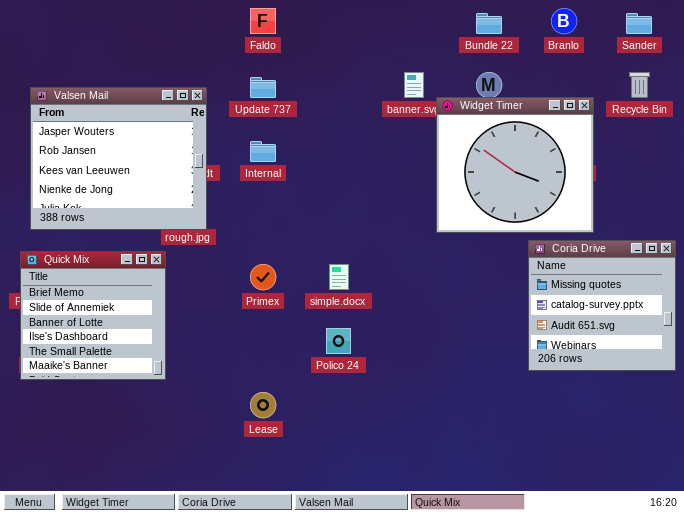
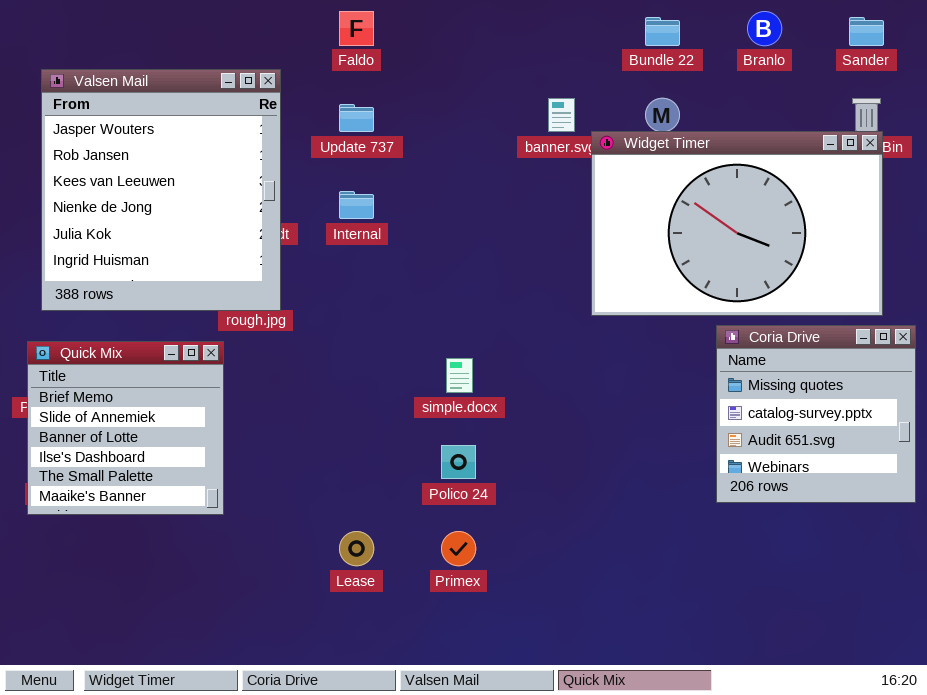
Valsen Mail: [30,87,207,230] -> [41,69,281,311], resized
Widget Timer: [436,97,594,233] -> [591,131,883,316], resized
Primex: [250,264,276,290] -> [441,531,476,566], moved

